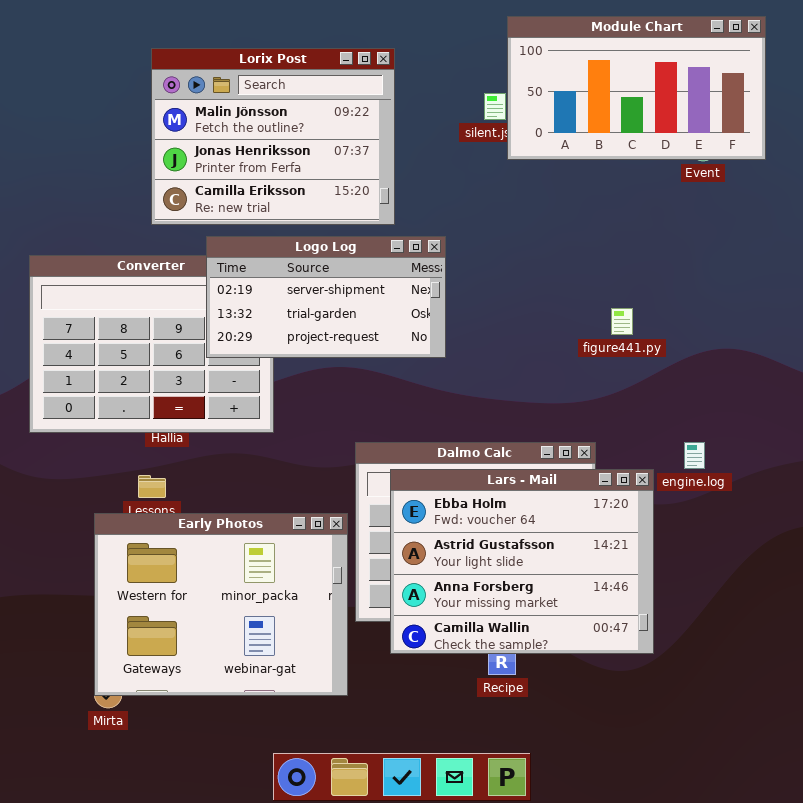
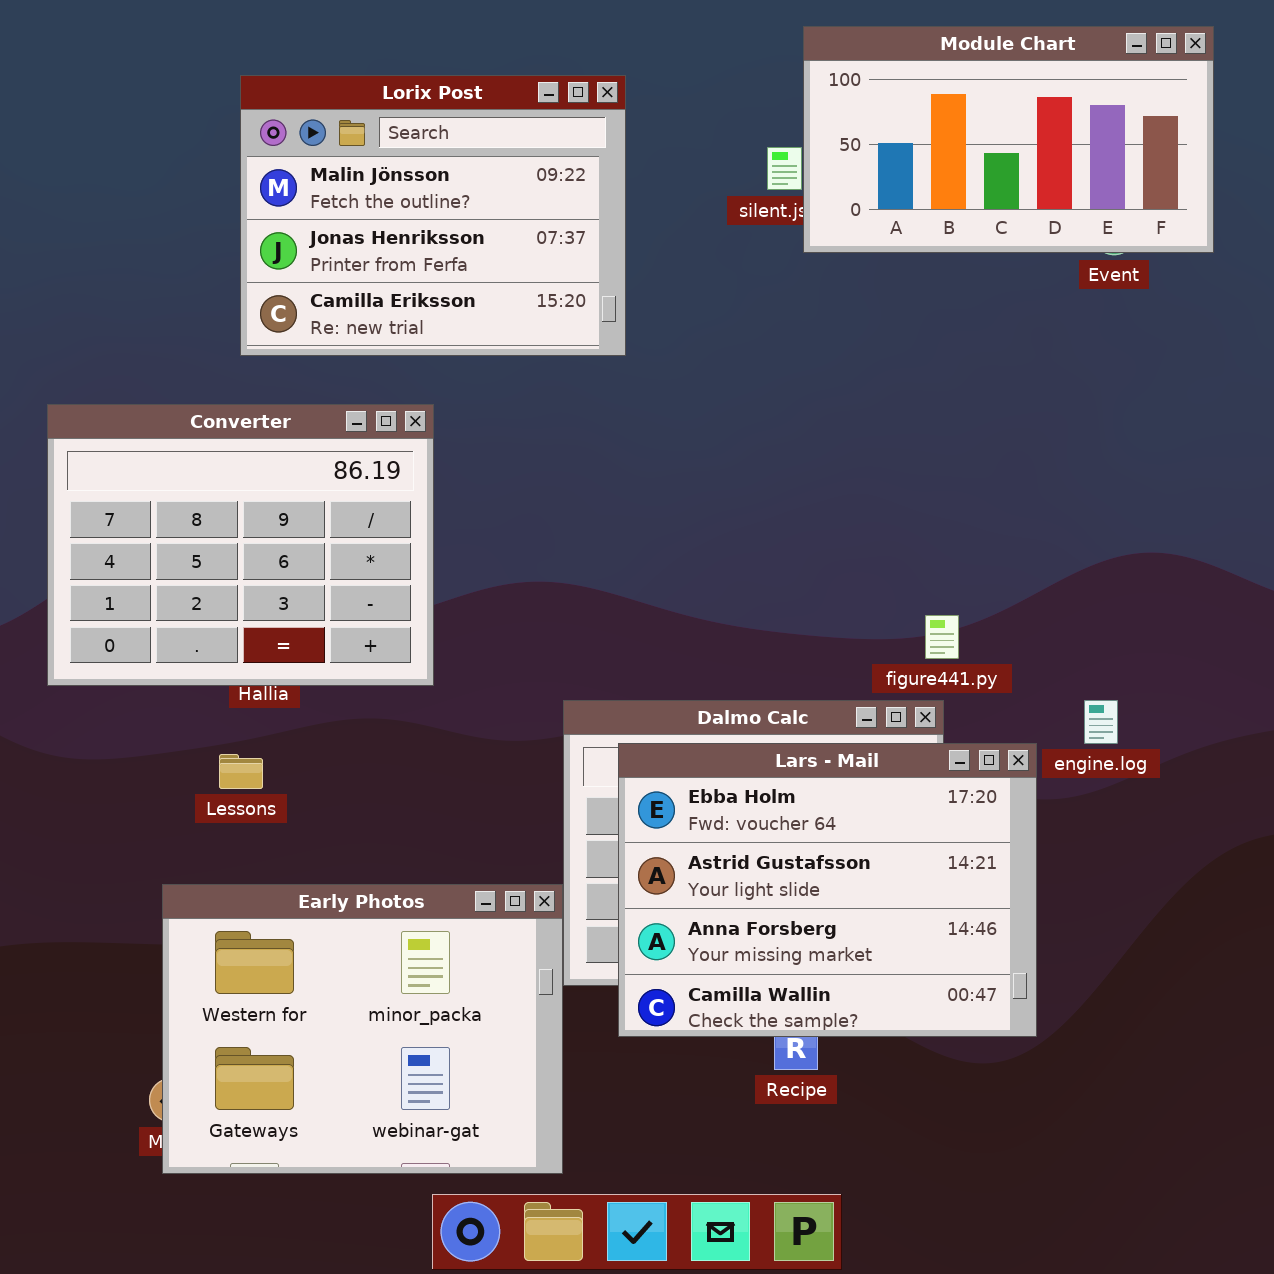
Logo Log: [206,236,446,358] -> none, closed
figure441.py: [611,308,633,335] -> [925,615,959,659], moved
Early Photos: [94,513,348,696] -> [162,884,563,1174], moved

